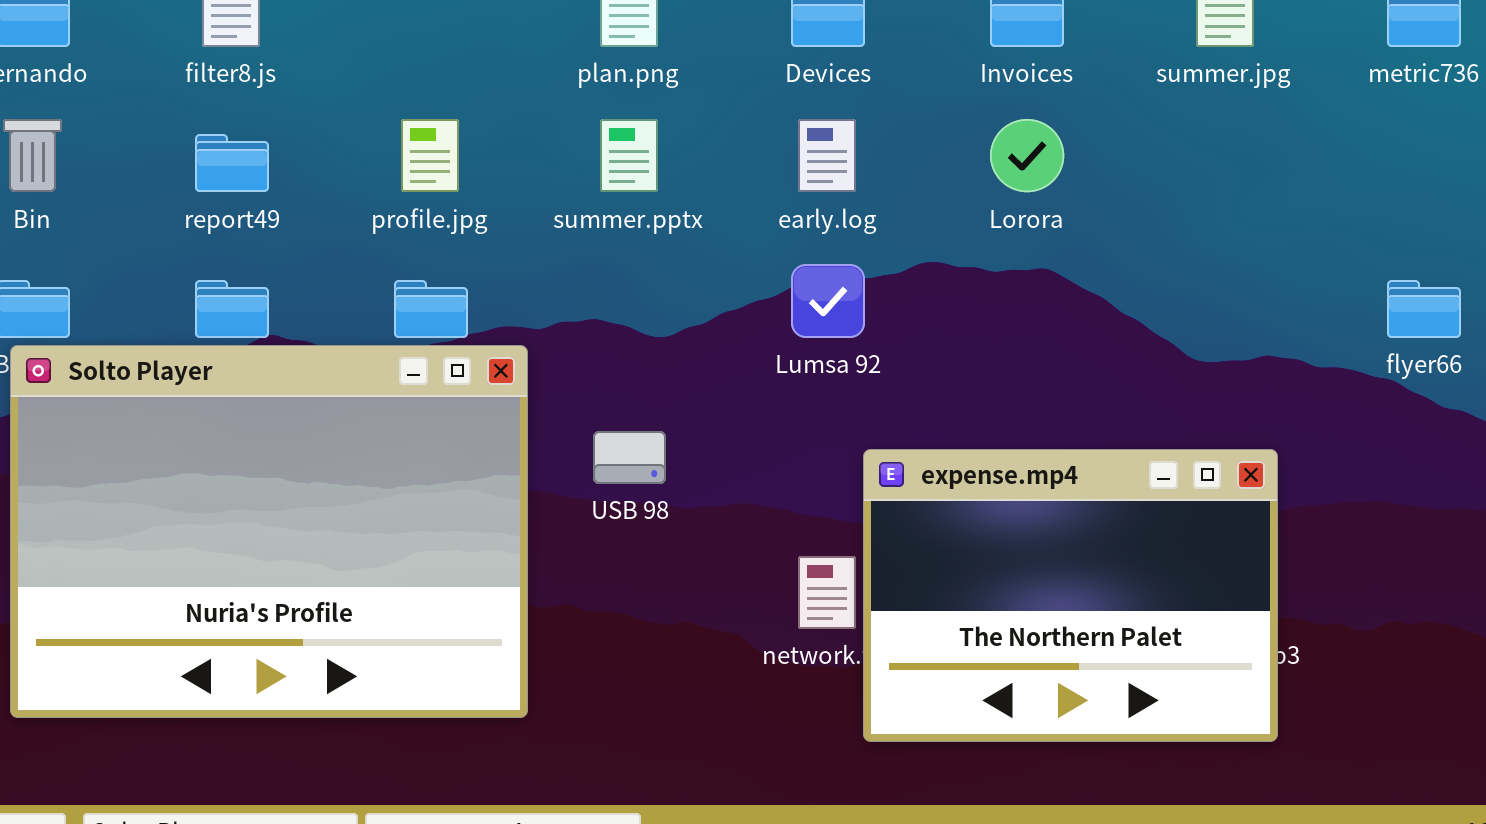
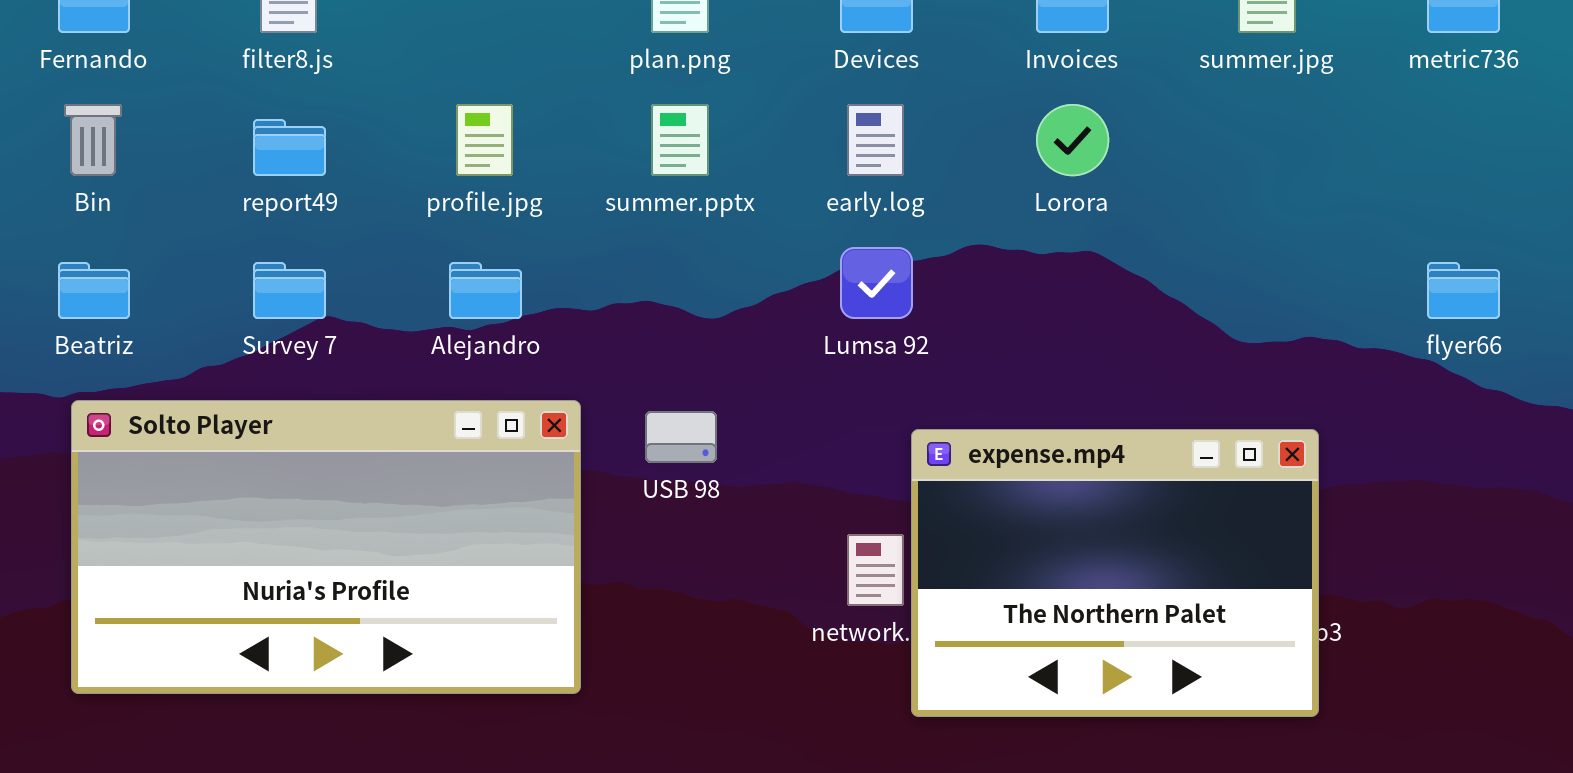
Solto Player: [10,345,528,718] -> [71,400,581,694], resized

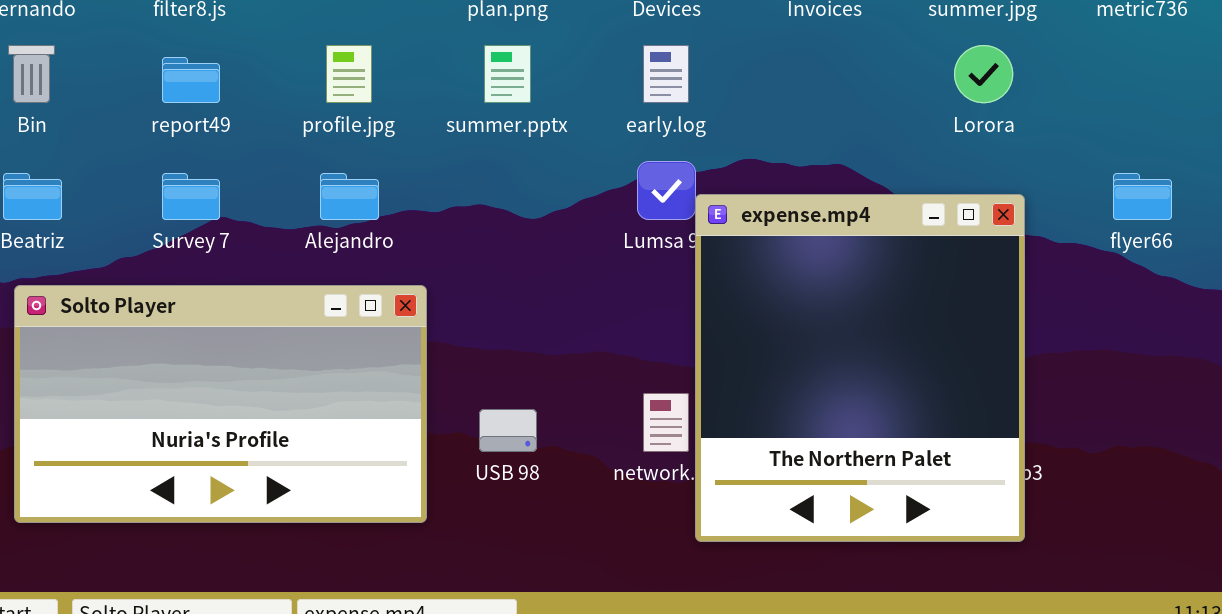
Lorora: [1036,104,1109,176] -> [954,45,1013,103], moved
USB 98: [645,411,717,463] -> [479,409,537,452], moved
expense.mp4: [911,429,1319,717] -> [695,194,1025,542], resized

